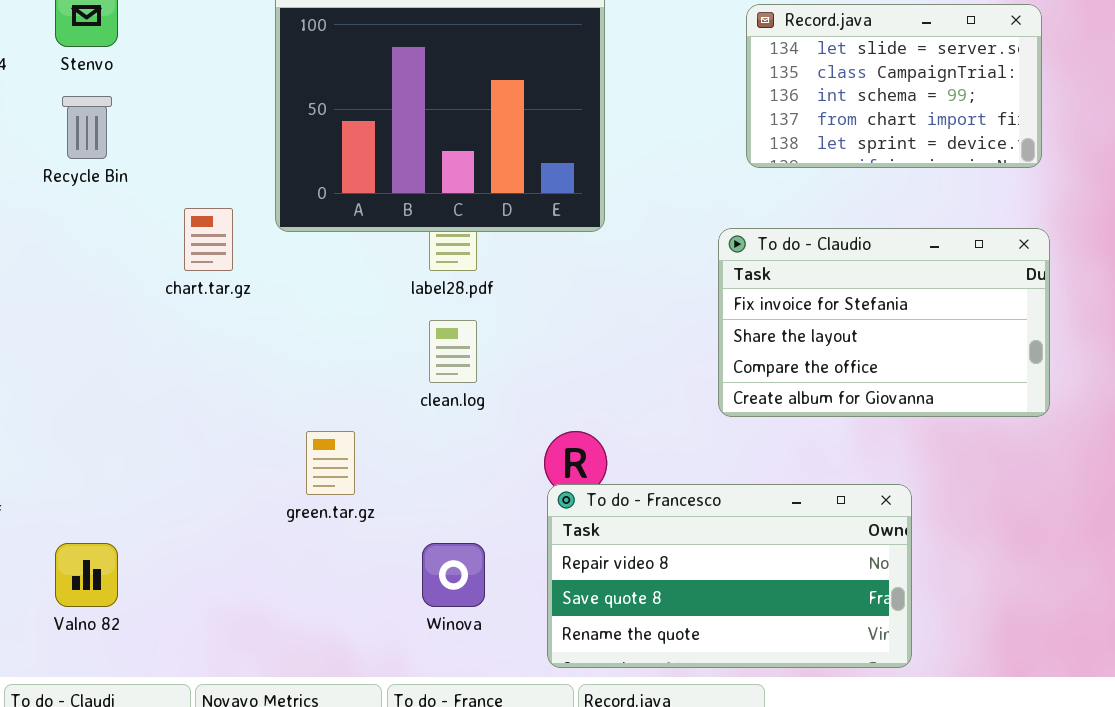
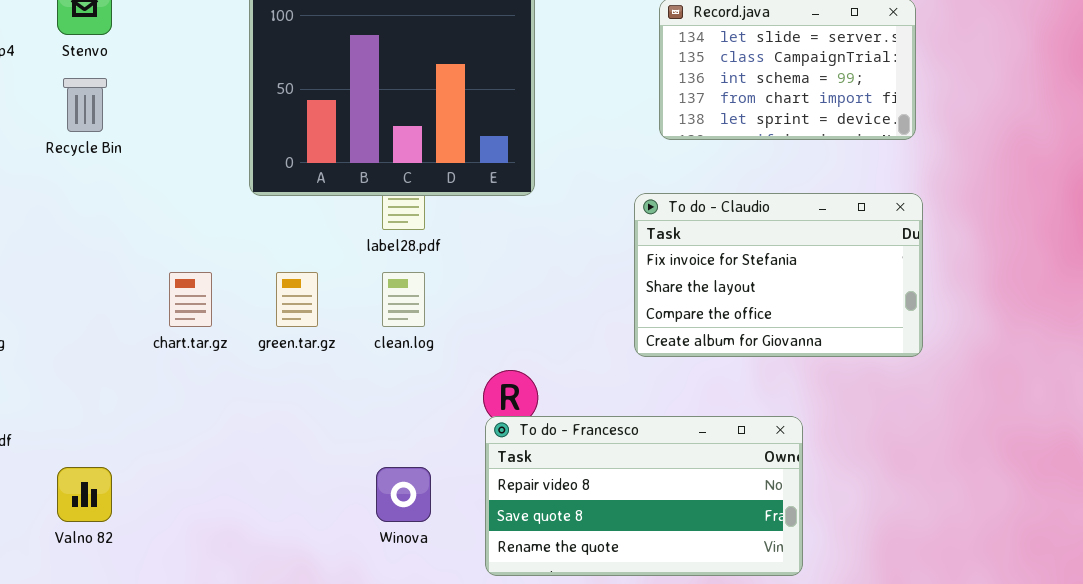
chart.tar.gz: [184,208,233,271] -> [169,272,212,327], moved
green.tar.gz: [306,431,355,495] -> [276,272,318,327], moved

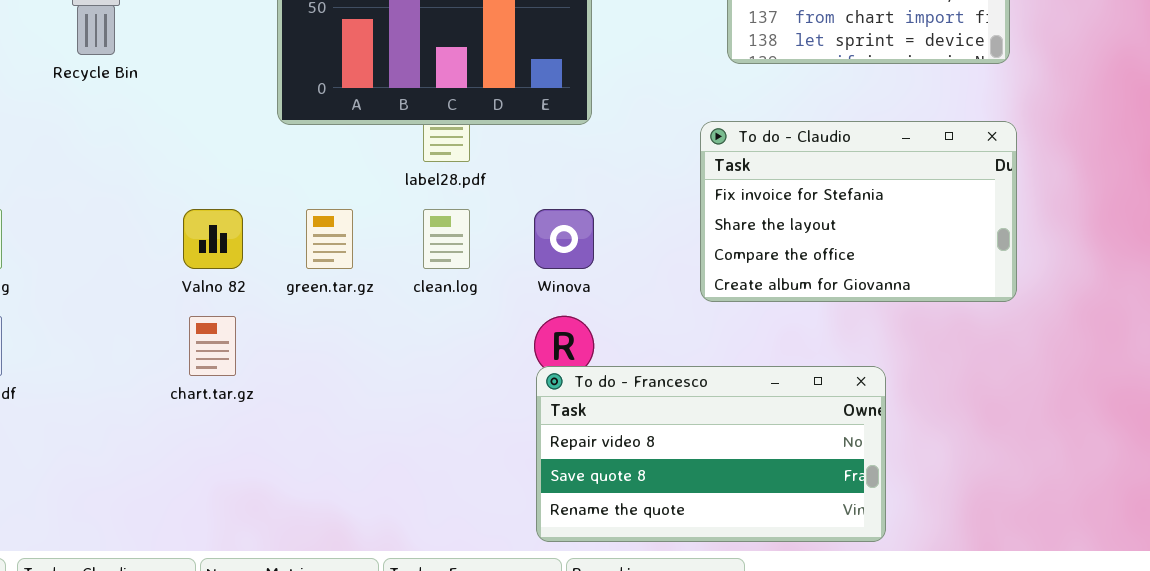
chart.tar.gz: [169,272,212,327] -> [189,316,236,376], moved
Valno 82: [57,467,112,522] -> [183,209,243,269], moved
Winova: [376,467,431,522] -> [534,209,594,269], moved

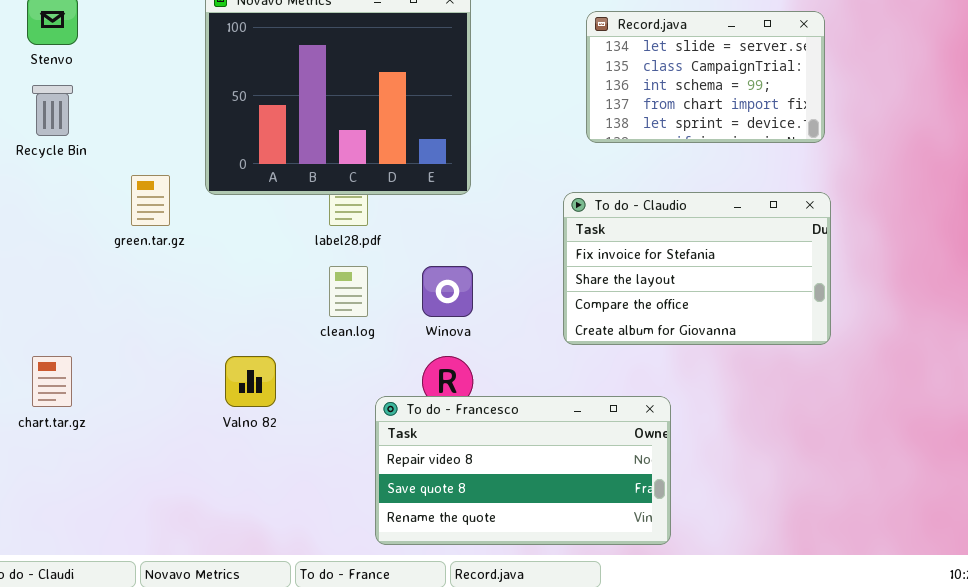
Valno 82: [183,209,243,269] -> [225,356,276,407], moved
green.tar.gz: [306,209,353,269] -> [131,175,170,226], moved
chart.tar.gz: [189,316,236,376] -> [32,356,72,407], moved
To do - Francesco: [536,366,886,542] -> [375,396,671,545], moved

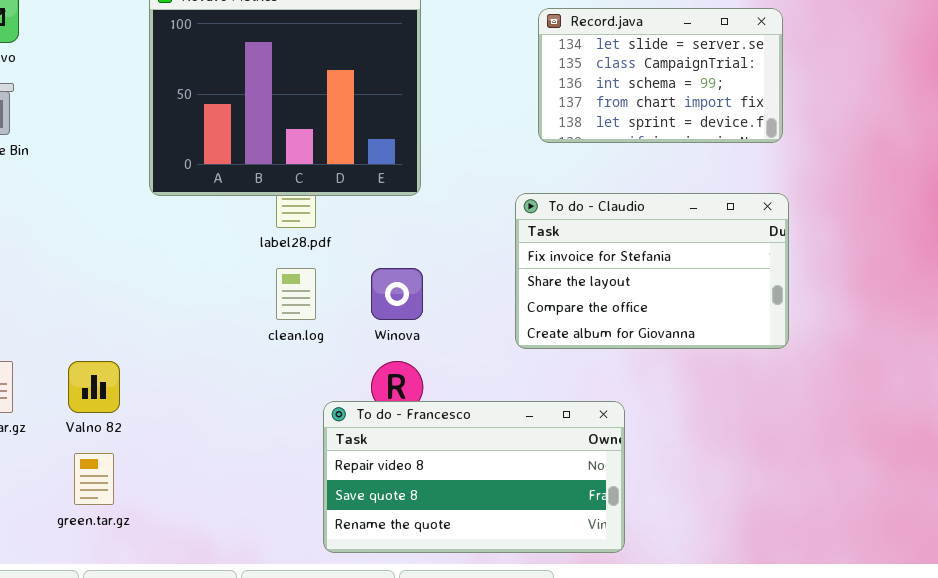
green.tar.gz: [131,175,170,226] -> [74,453,114,505], moved
Valno 82: [225,356,276,407] -> [68,361,120,413], moved

